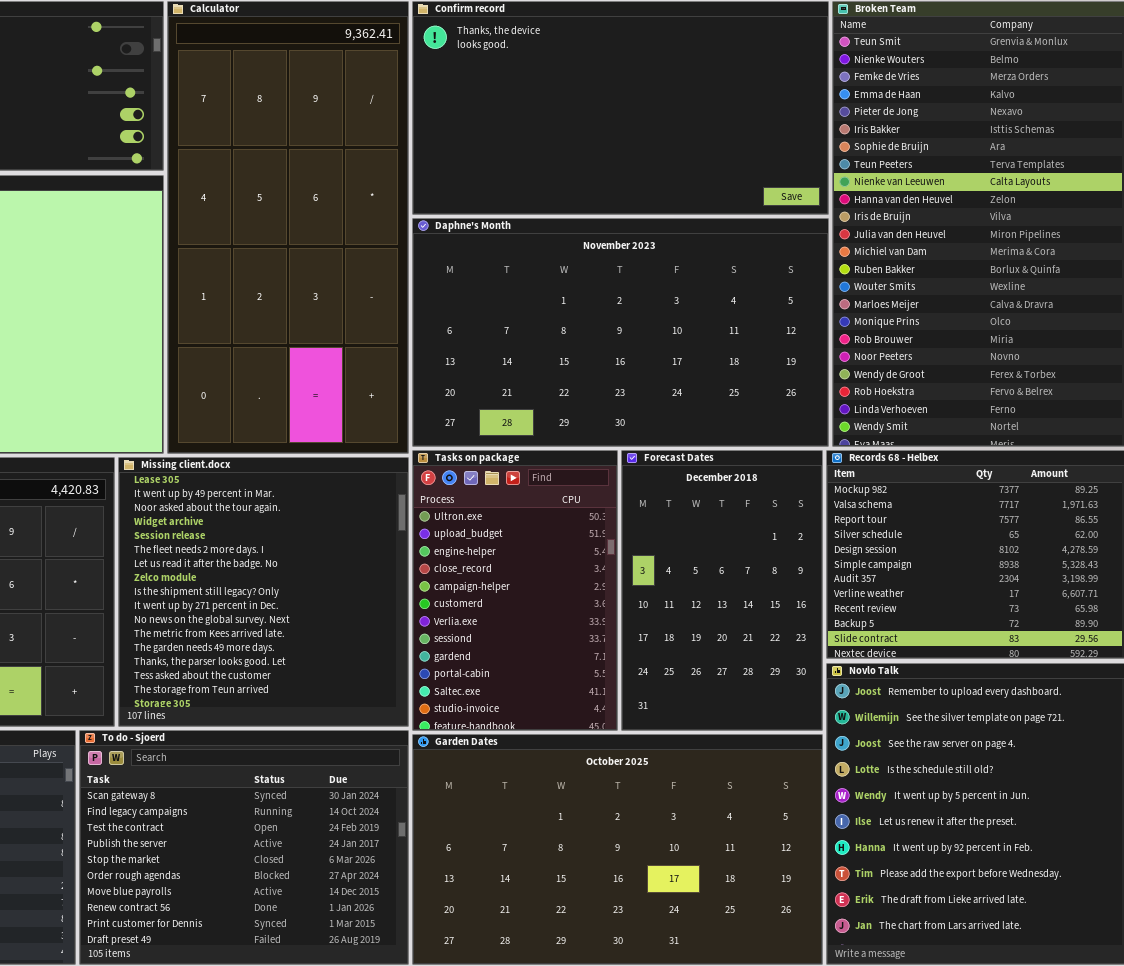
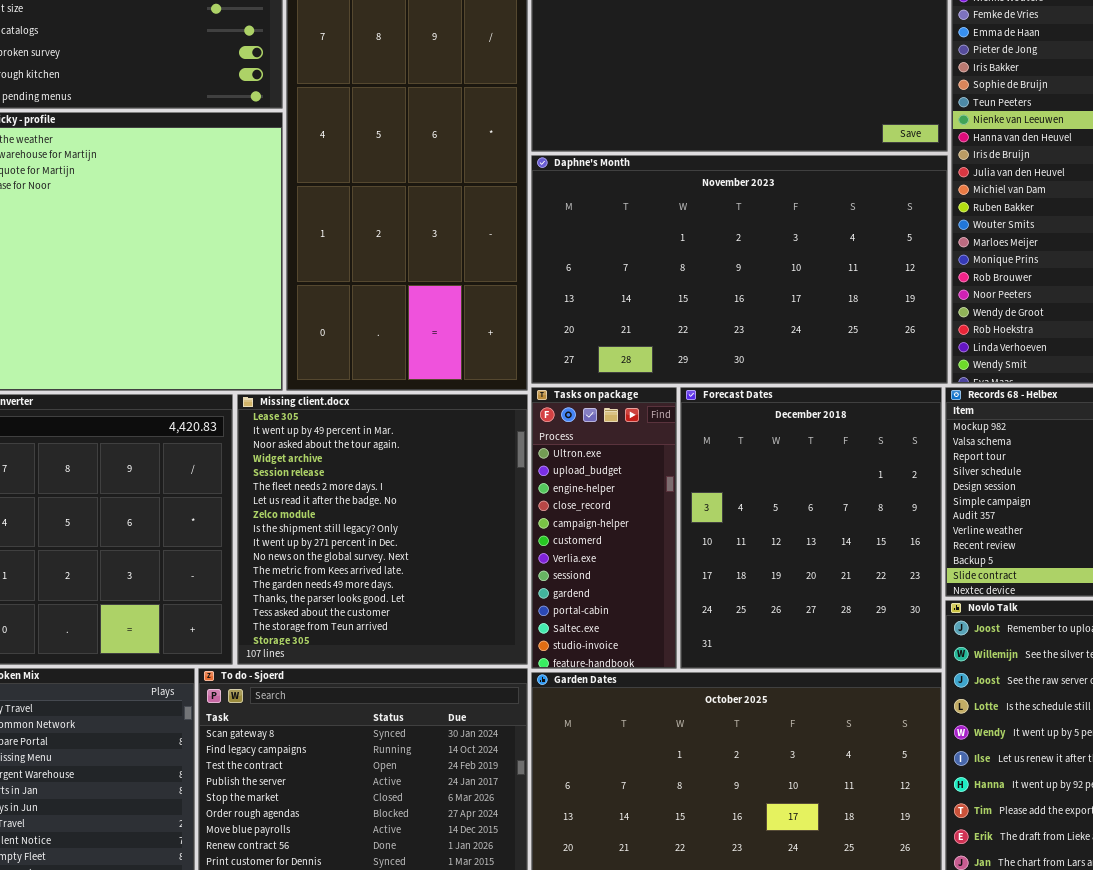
Tasks on package: [412,450,618,731] -> [531,387,677,669], resized
Forecast Dates: [621,450,823,731] -> [680,387,942,669], resized

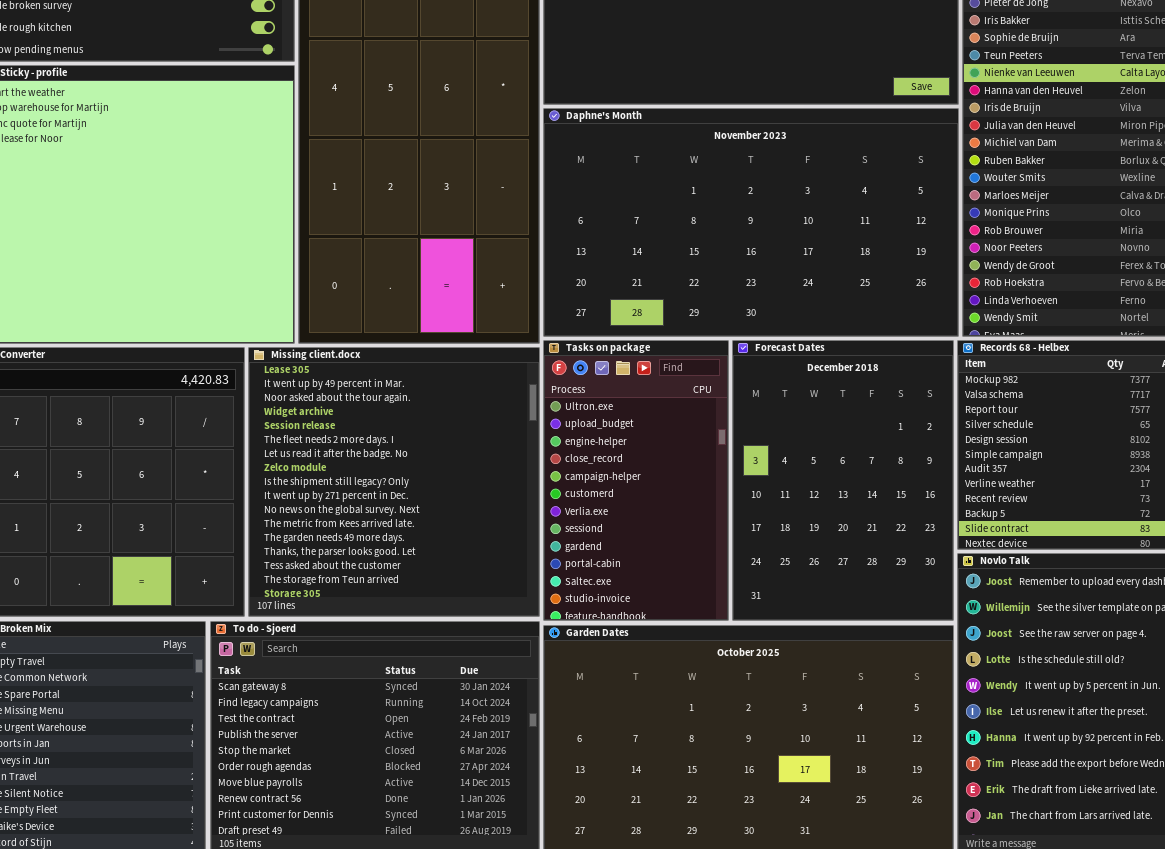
Tasks on package: [531,387,677,669] -> [543,340,729,621], resized
Forecast Dates: [680,387,942,669] -> [732,340,954,621], resized

